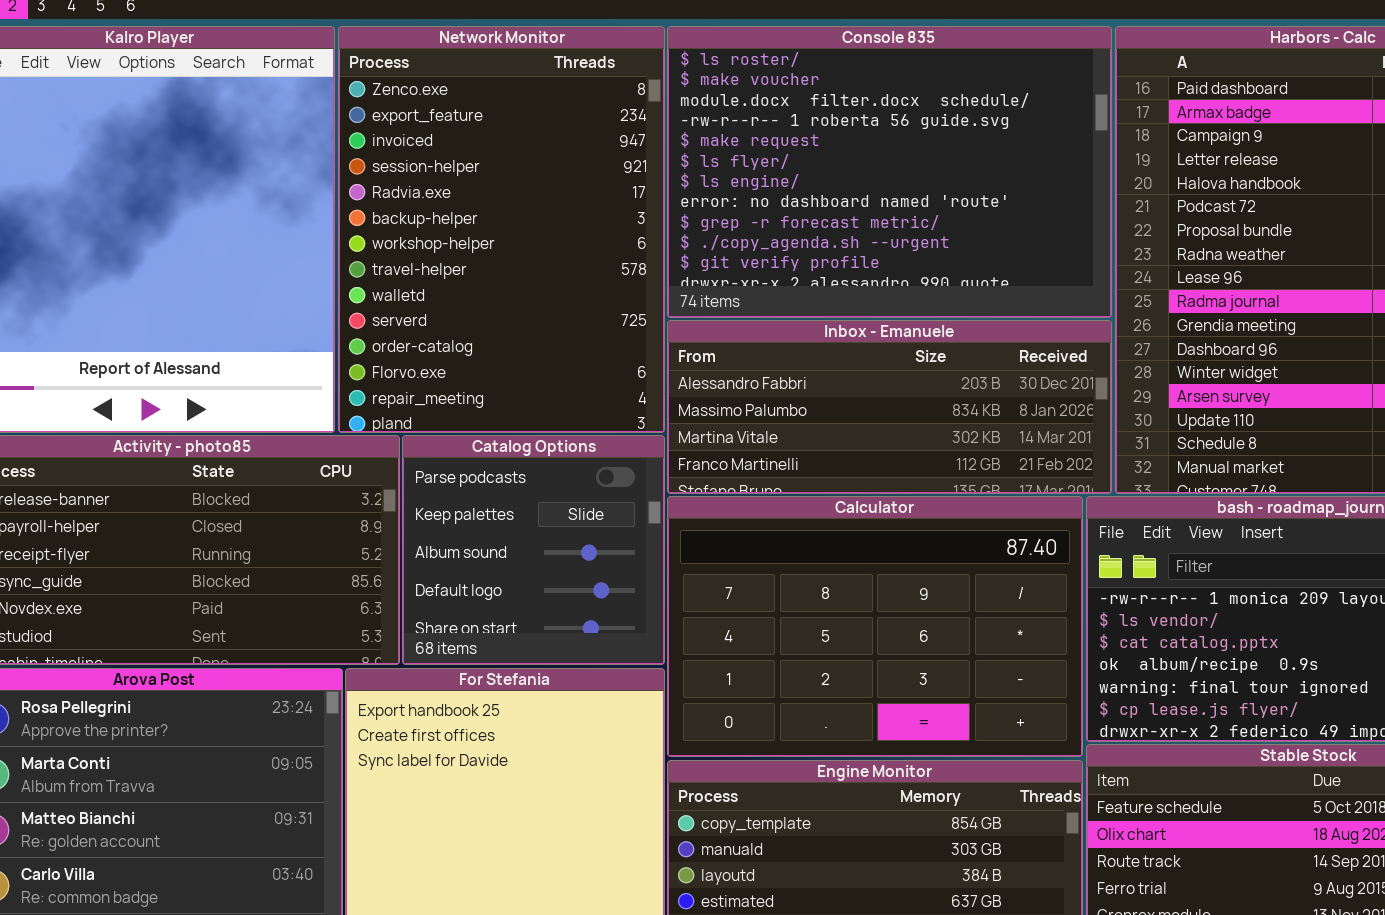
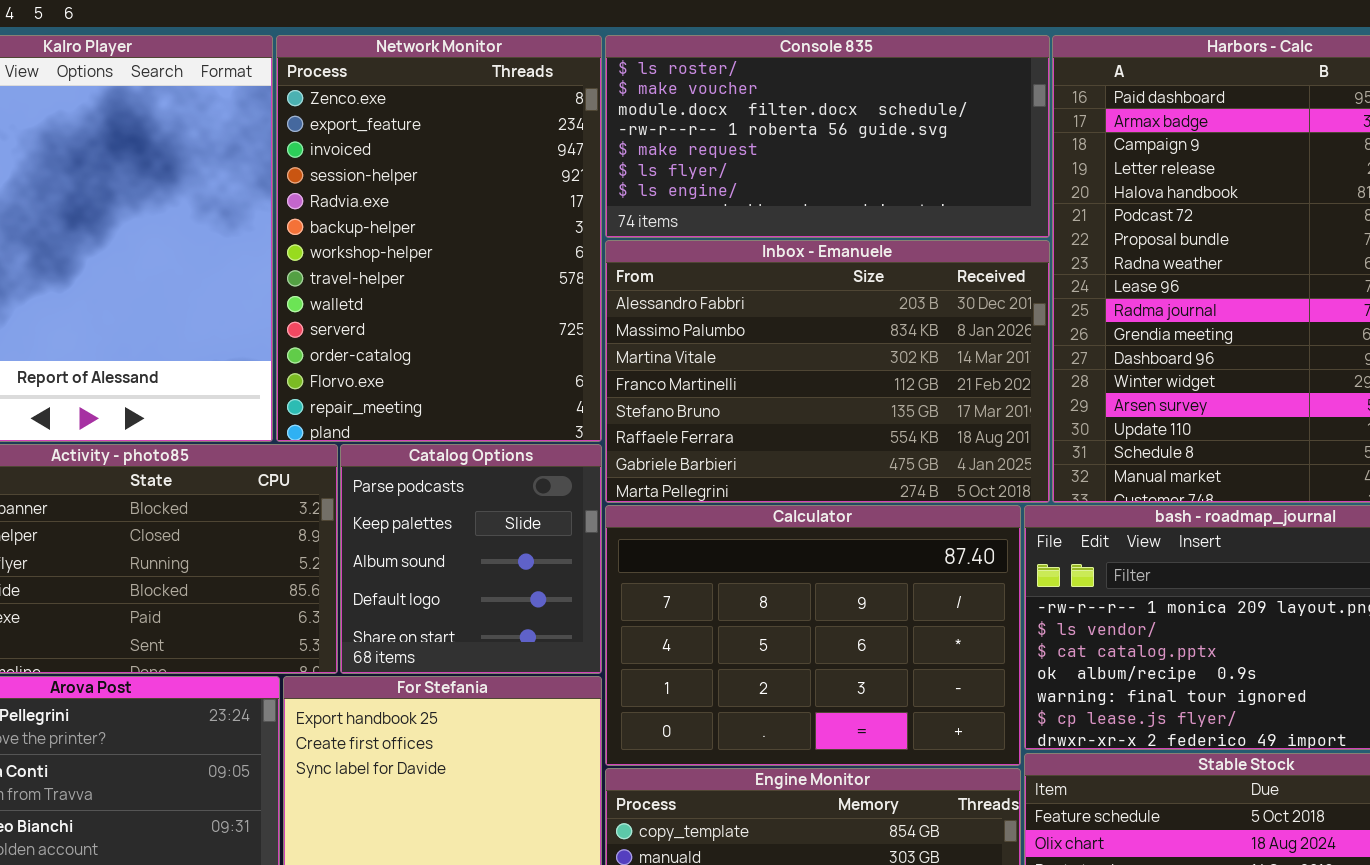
Console 835: [667,26,1112,318] -> [605,35,1050,238], resized
Inbox - Emanuele: [667,320,1112,494] -> [605,240,1050,503], resized

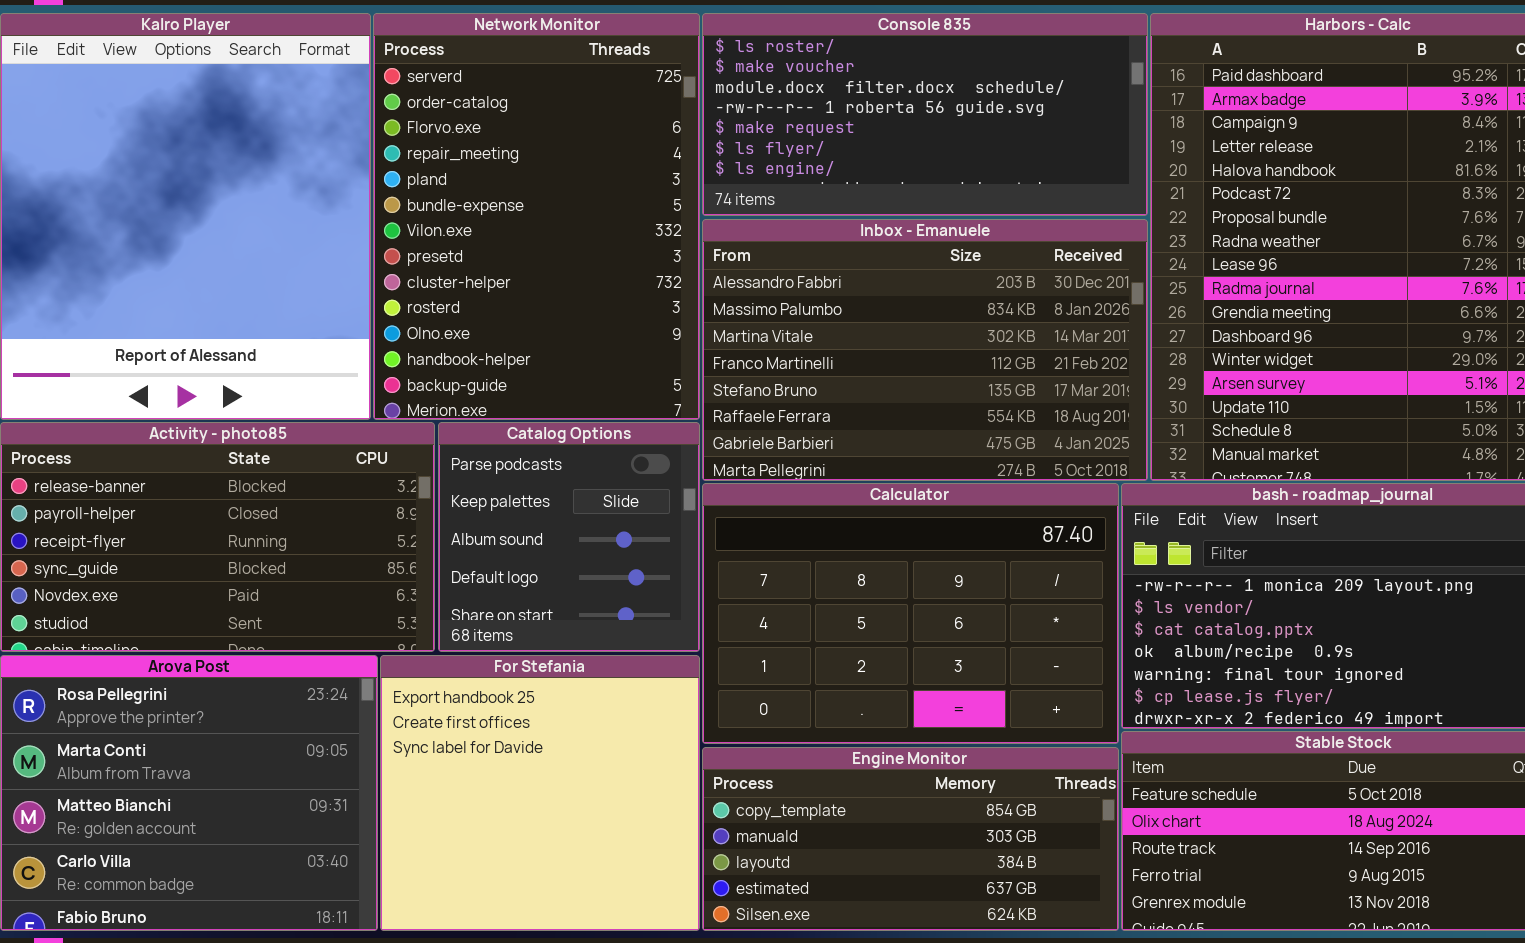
Network Monitor: [276,35,602,442] -> [373,13,700,420], scrolled down 9 rows

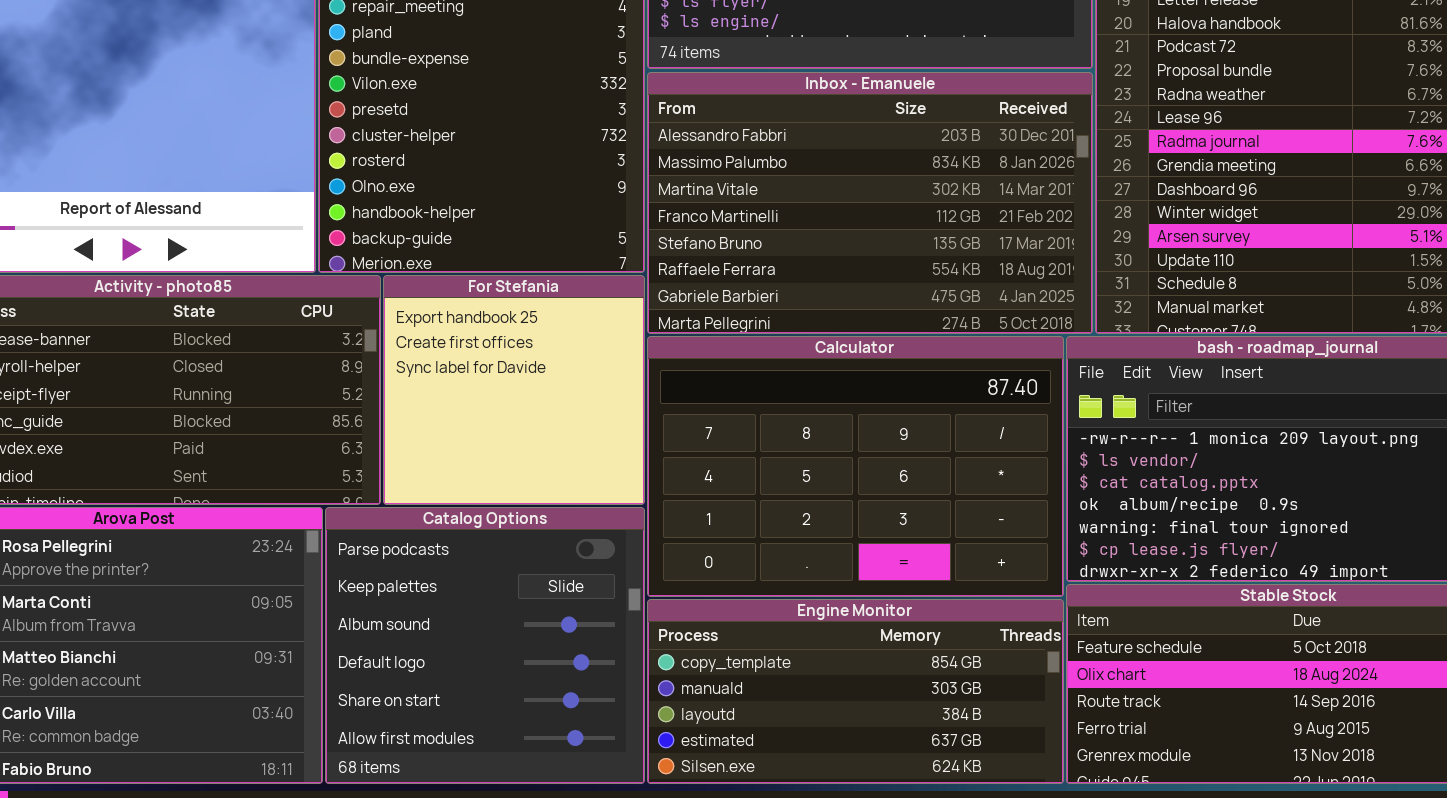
Catalog Options: [438,422,700,652] -> [325,507,645,784], moved, resized
For Stefania: [380,655,700,931] -> [383,275,645,505], moved, resized

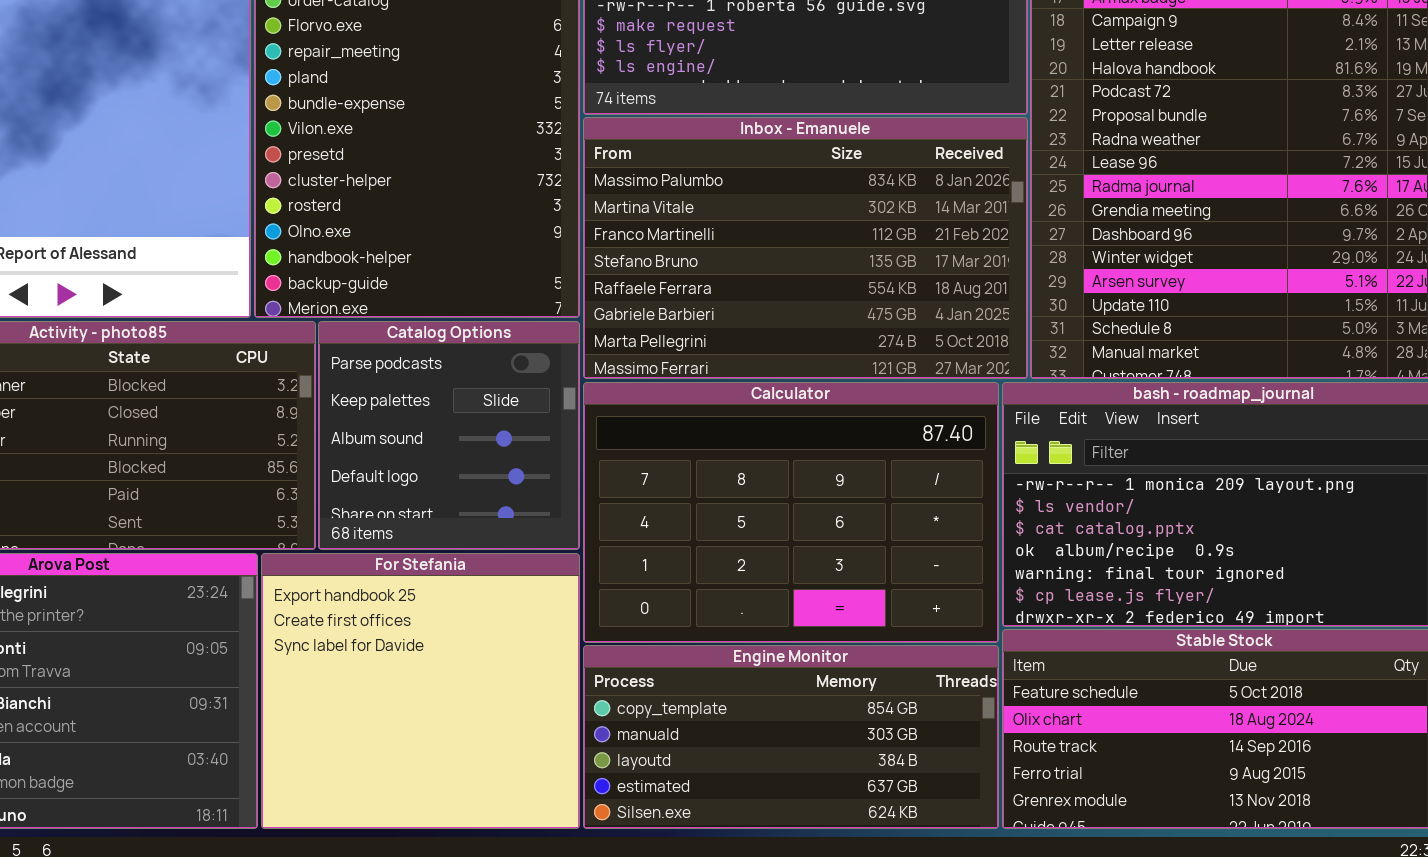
Inbox - Emanuele: [647,72,1093,334] -> [583,117,1028,379], scrolled down 1 row
For Stefania: [383,275,645,505] -> [261,553,580,829], moved, resized
Catalog Options: [325,507,645,784] -> [318,321,580,550], moved, resized

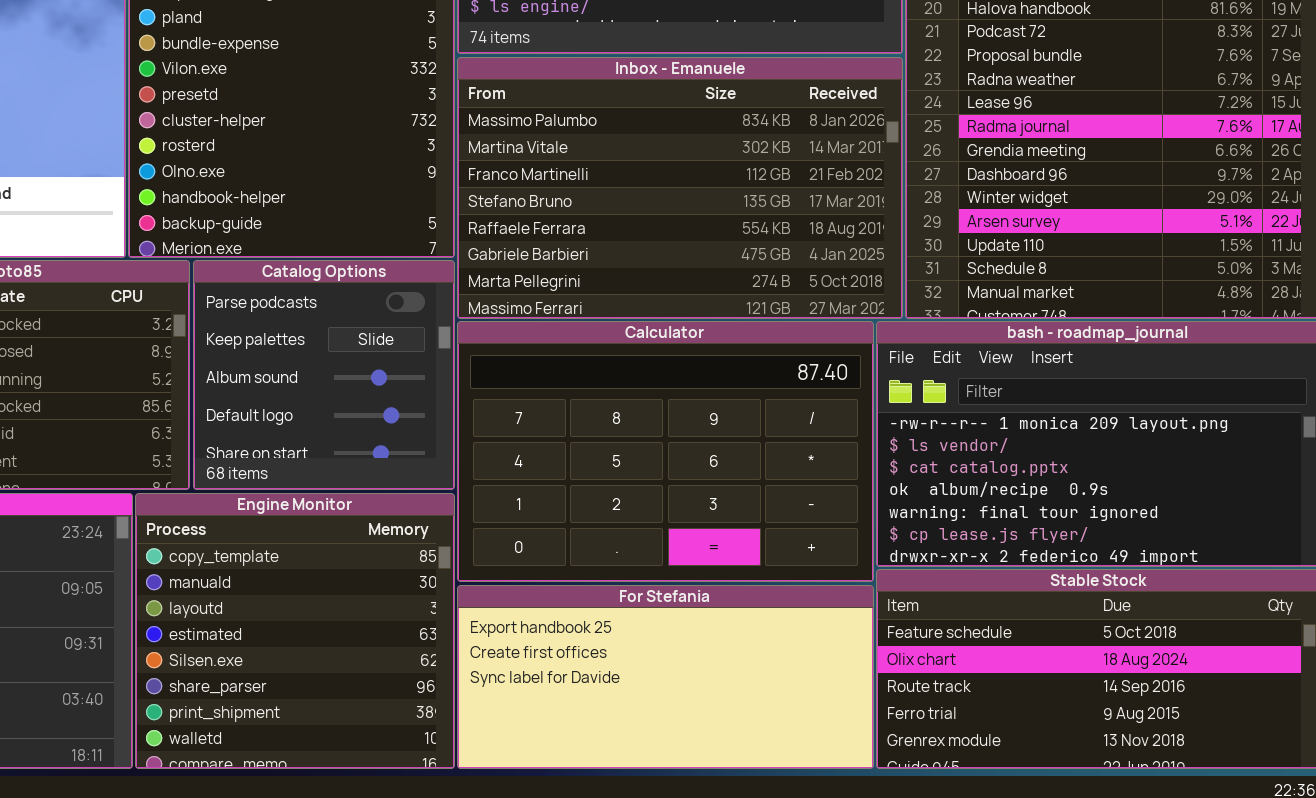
For Stefania: [261,553,580,829] -> [457,585,874,769], moved, resized
Engine Monitor: [583,645,999,829] -> [135,493,455,769], moved, resized

